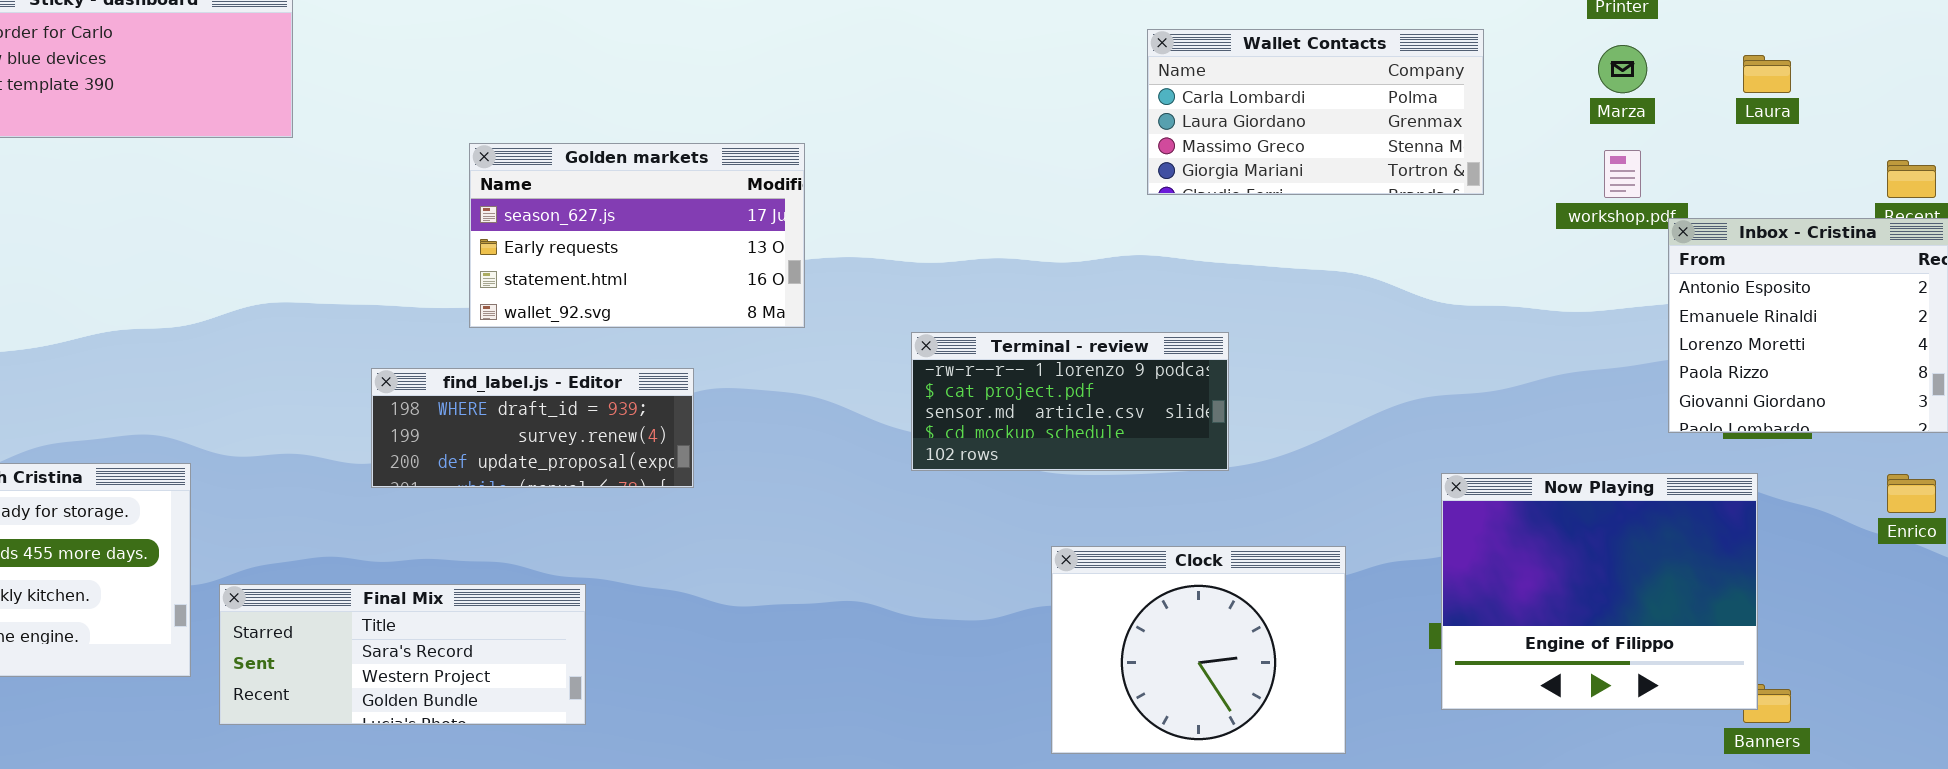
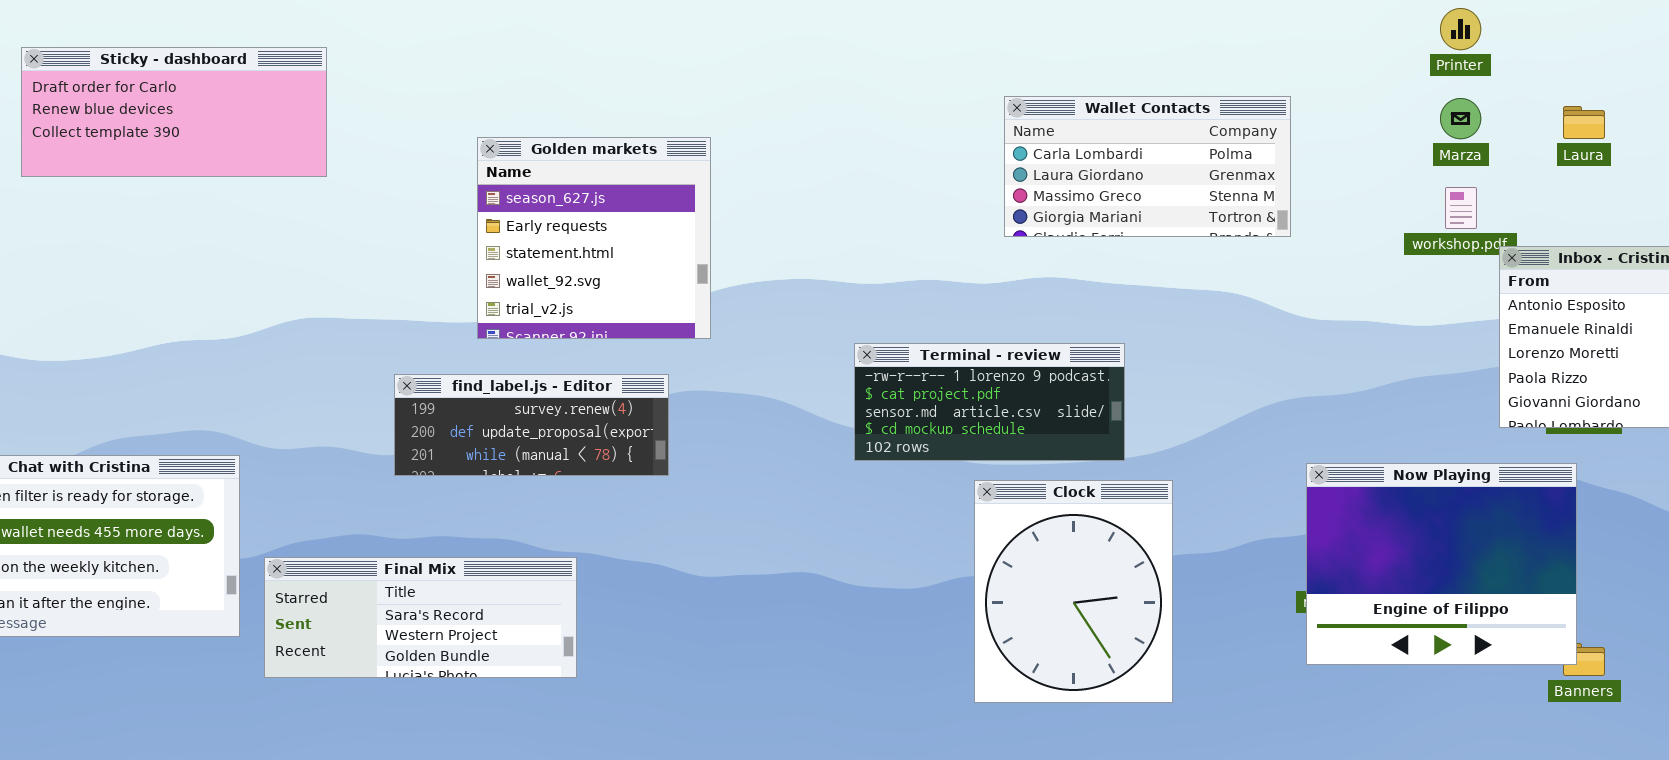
Wallet Contacts: [1147,29,1484,195] -> [1004,96,1291,237], moved
Golden markets: [469,143,805,328] -> [477,137,711,339], resized
find_label.js - Editor: [371,368,694,488] -> [394,374,669,476], scrolled down 1 row
Clock: [1051,546,1346,754] -> [974,480,1173,703], resized

